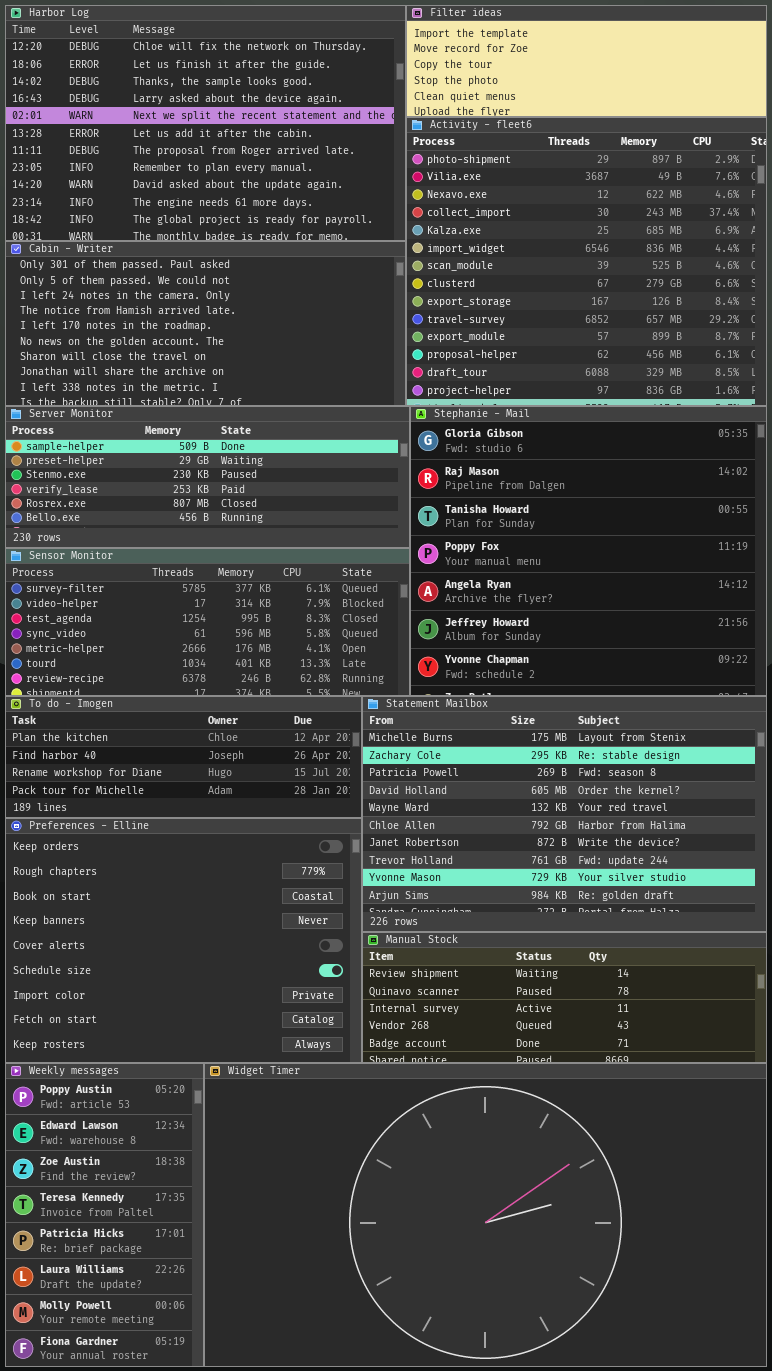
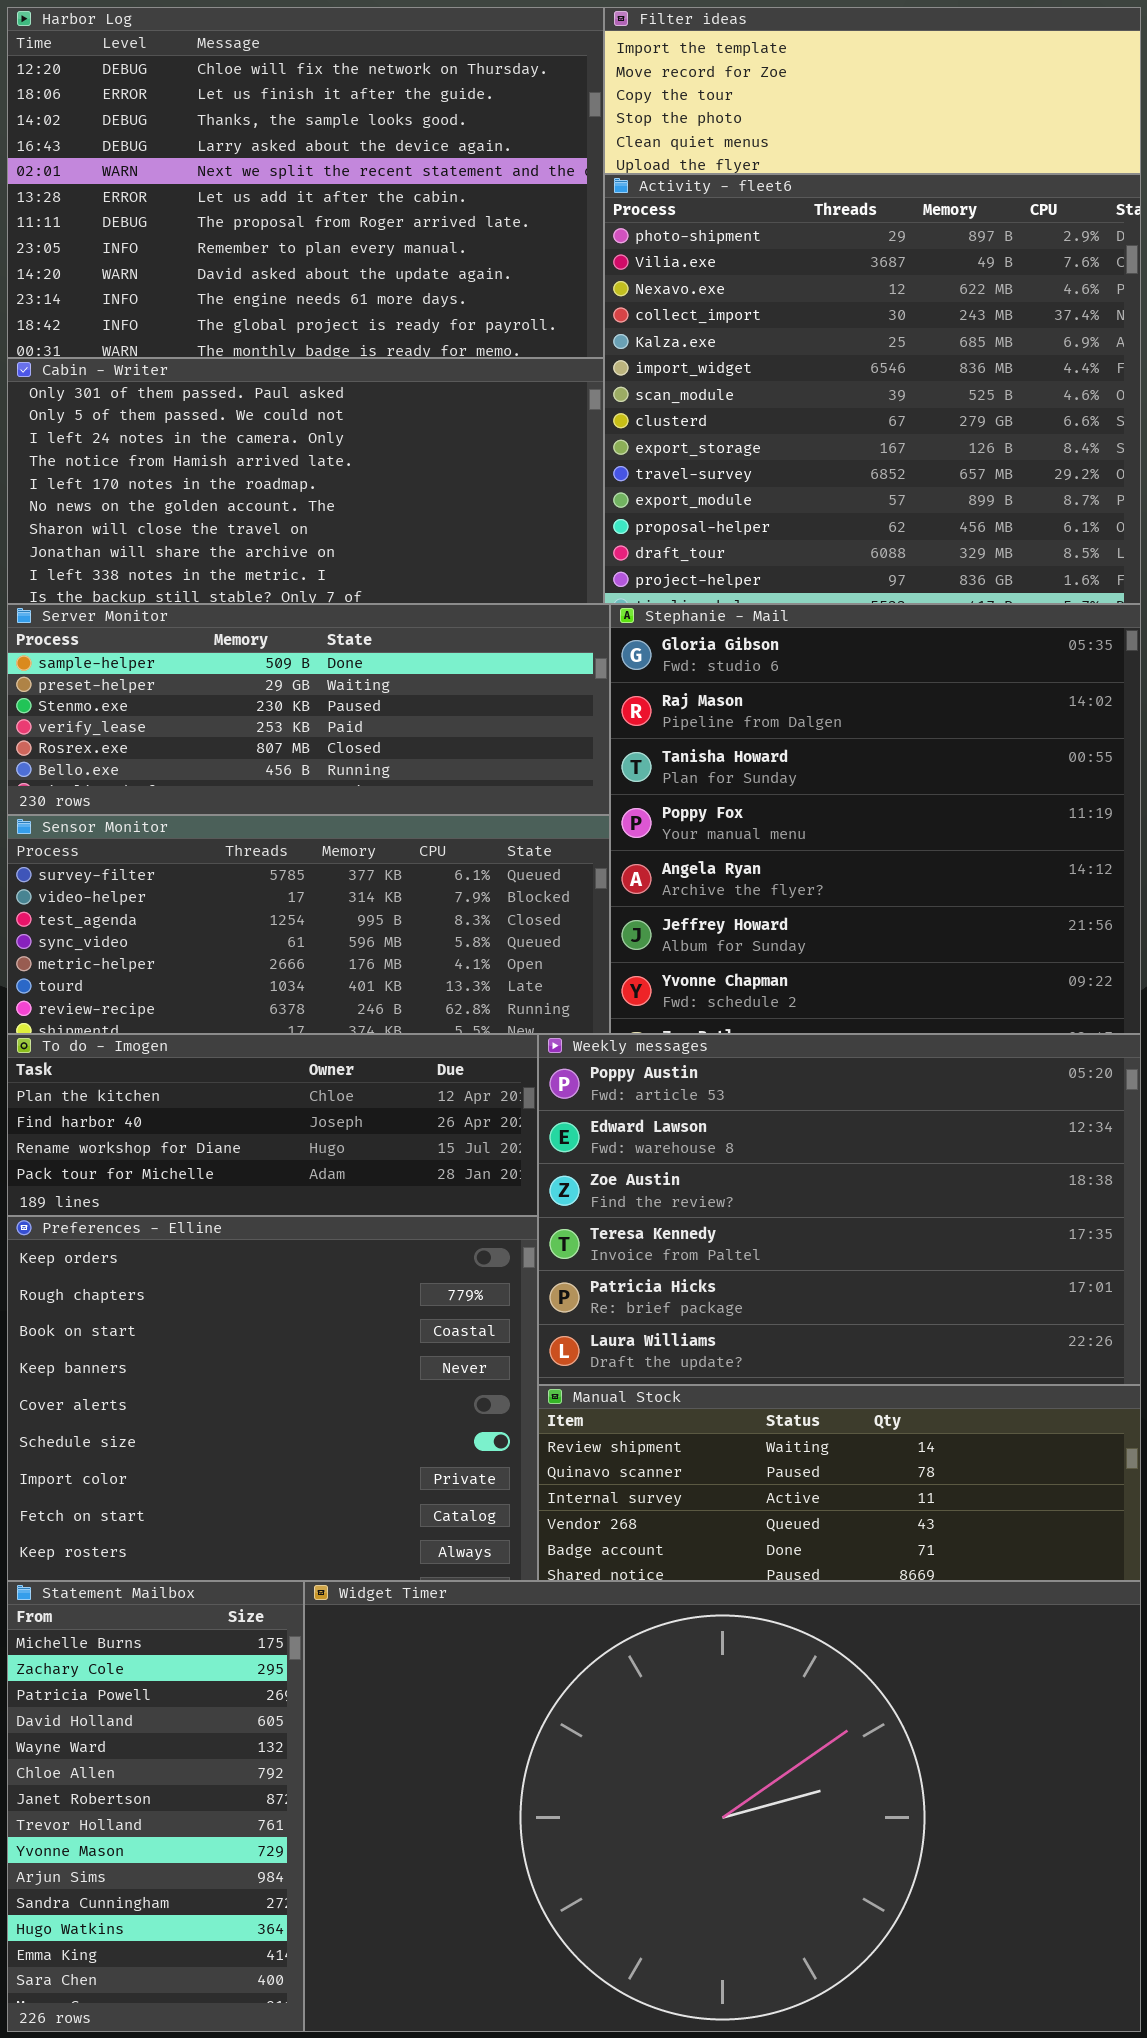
Statement Mailbox: [362,696,767,932] -> [7,1581,304,2032], moved, resized
Weekly messages: [5,1063,204,1367] -> [538,1034,1141,1385], moved, resized

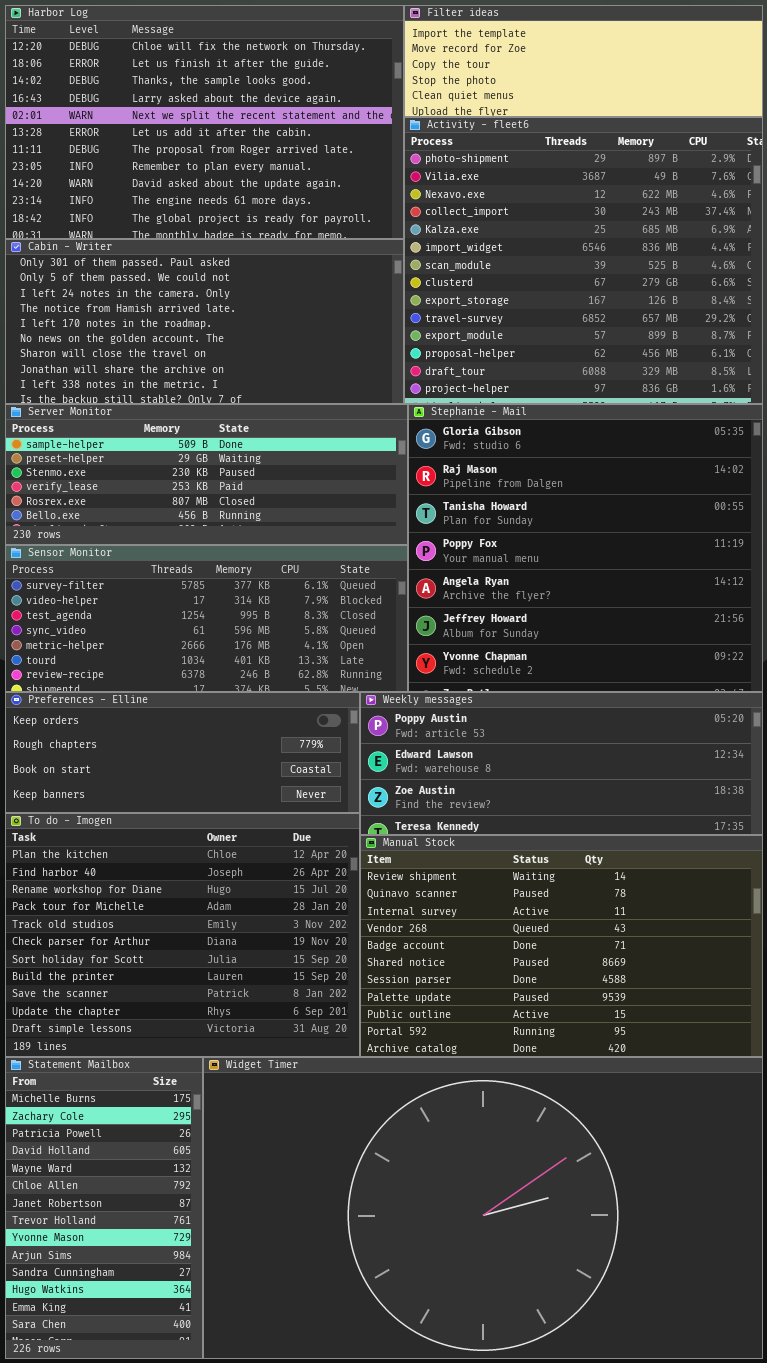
To do - Imogen: [7,1034,538,1216] -> [5,813,360,1057], moved, resized
Weekly messages: [538,1034,1141,1385] -> [360,692,763,835], resized
Preferences - Elline: [7,1216,538,1581] -> [5,692,360,813], moved, resized
Manual Stock: [538,1385,1141,1581] -> [360,835,763,1057], resized

